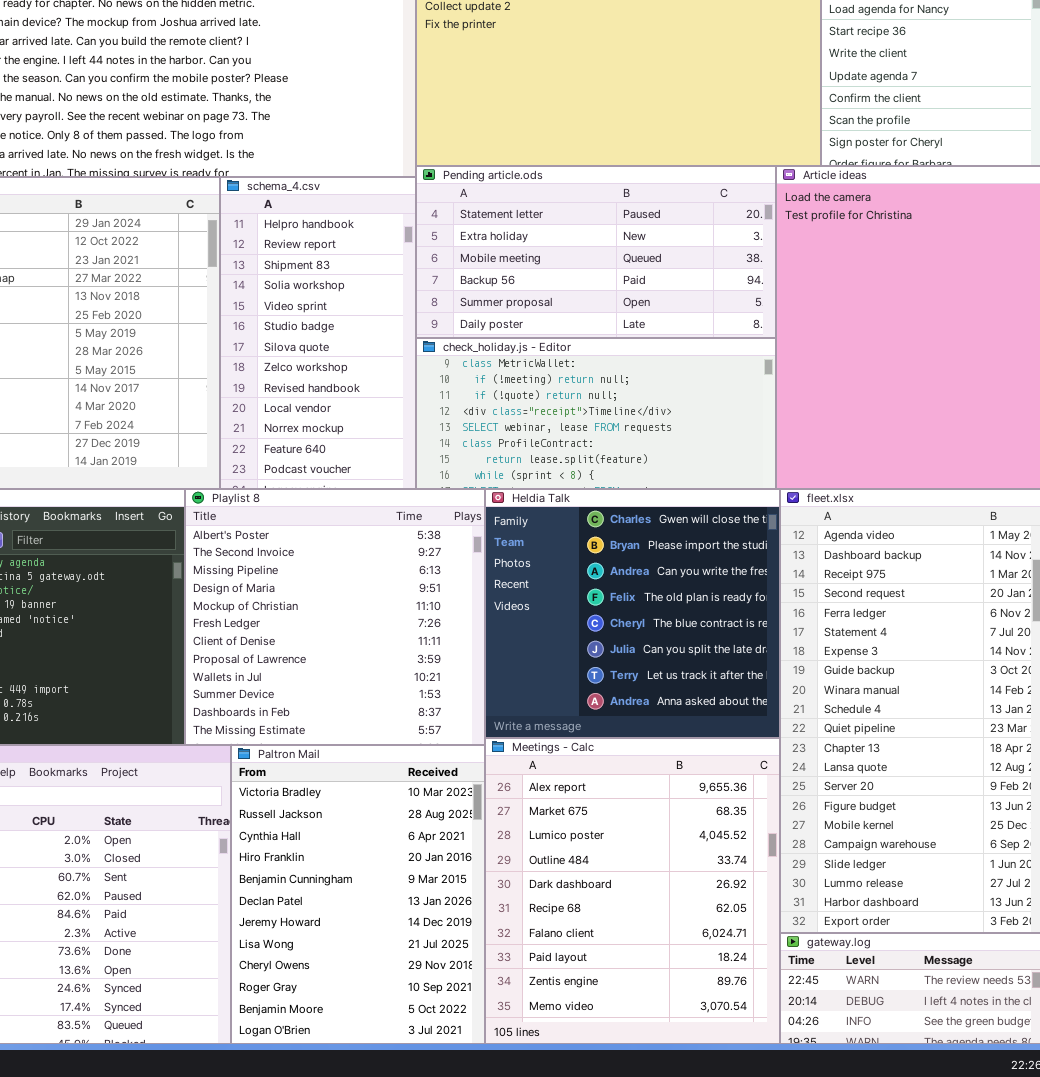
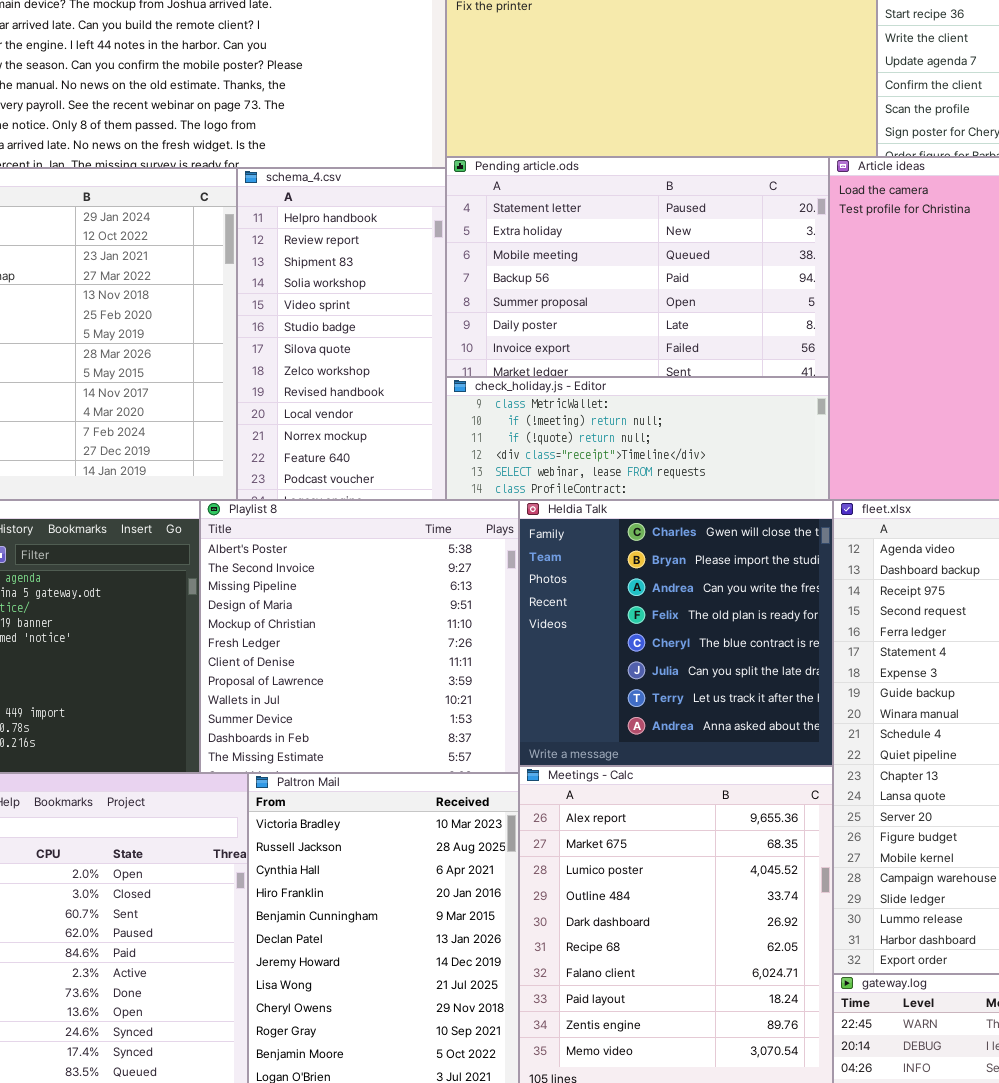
Pending article.ods: [416,166,776,338] -> [446,157,829,377], resized
check_holiday.js - Editor: [416,338,776,489] -> [446,377,829,500], resized

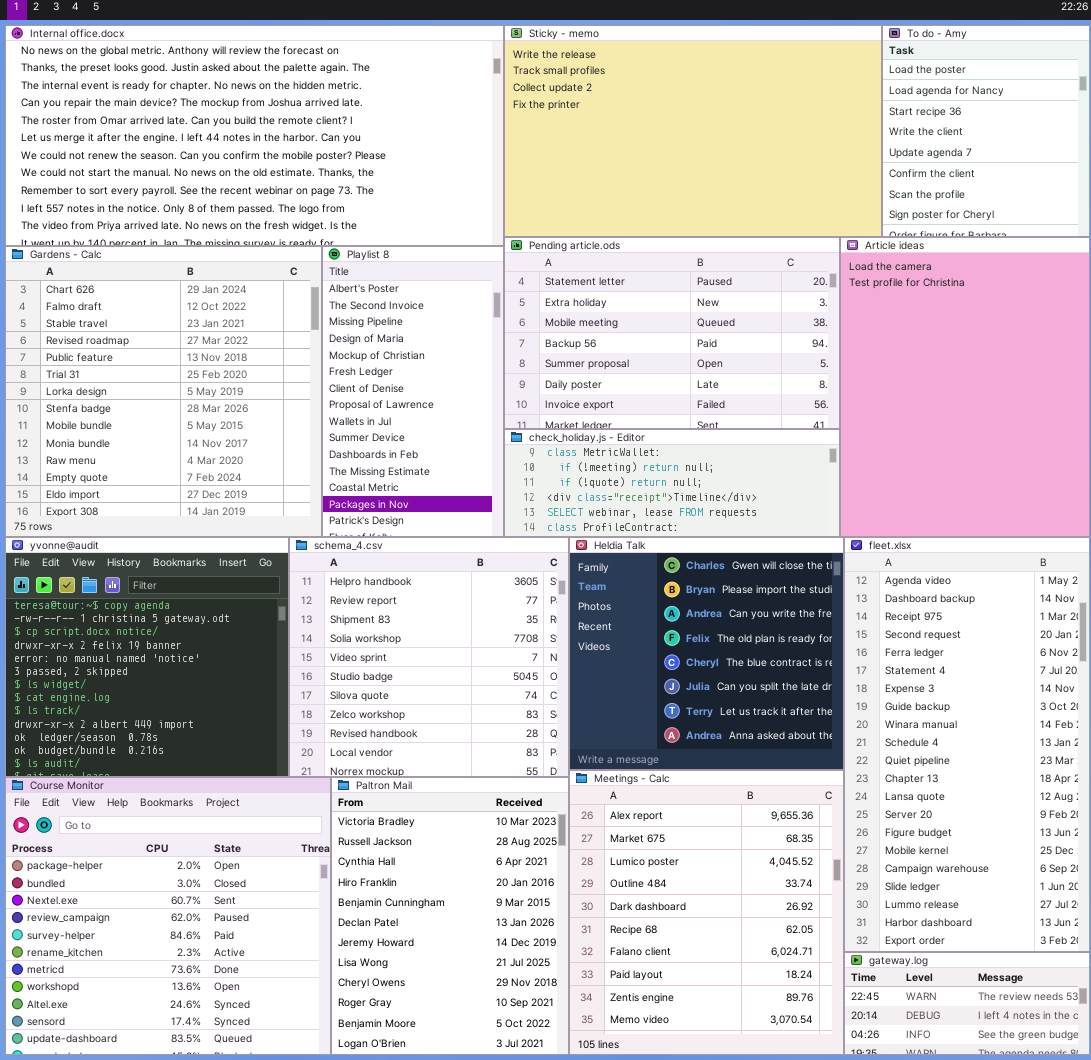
schema_4.csv: [237,168,446,500] -> [289,537,569,777], moved, resized
Playlist 8: [200,500,519,773] -> [322,246,504,537], moved, resized

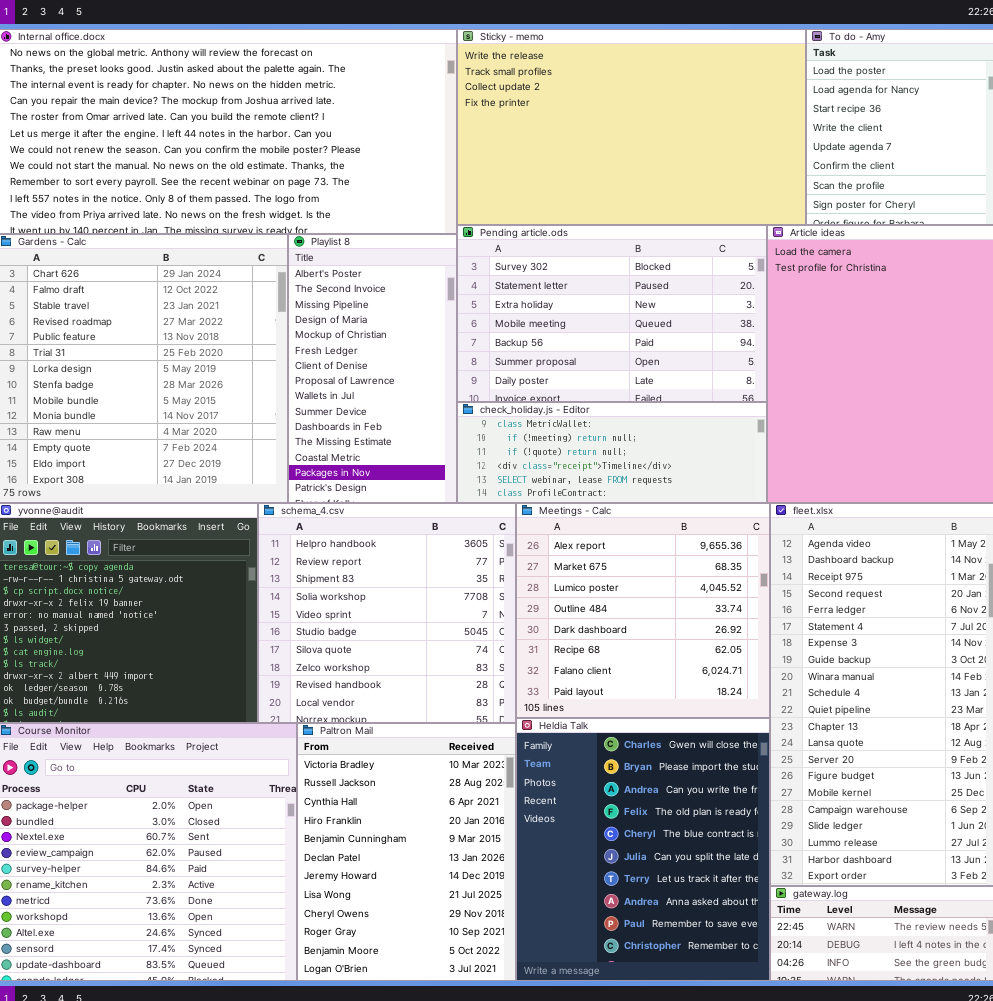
Pending article.ods: [504,237,840,429] -> [457,225,767,402], scrolled up 1 row
Heldia Talk: [569,537,844,770] -> [516,718,770,981], moved, resized
Meetings - Calc: [569,770,844,1055] -> [516,503,770,718], moved, resized

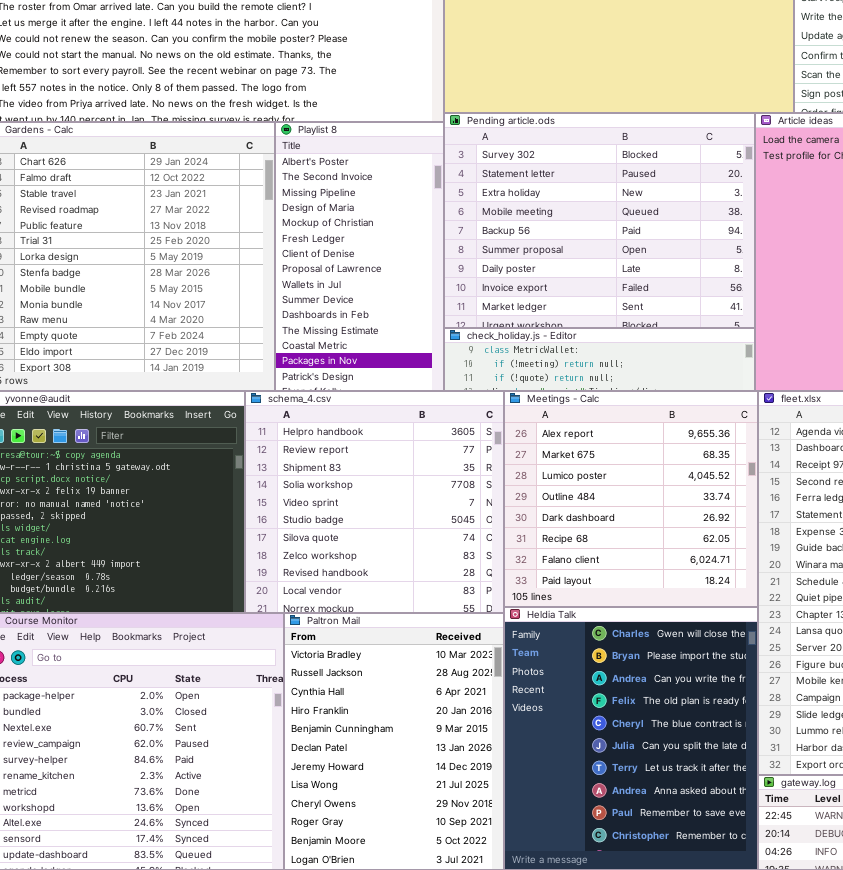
Pending article.ods: [457,225,767,402] -> [444,113,755,328], resized
check_holiday.js - Editor: [457,402,767,503] -> [444,328,755,391], resized

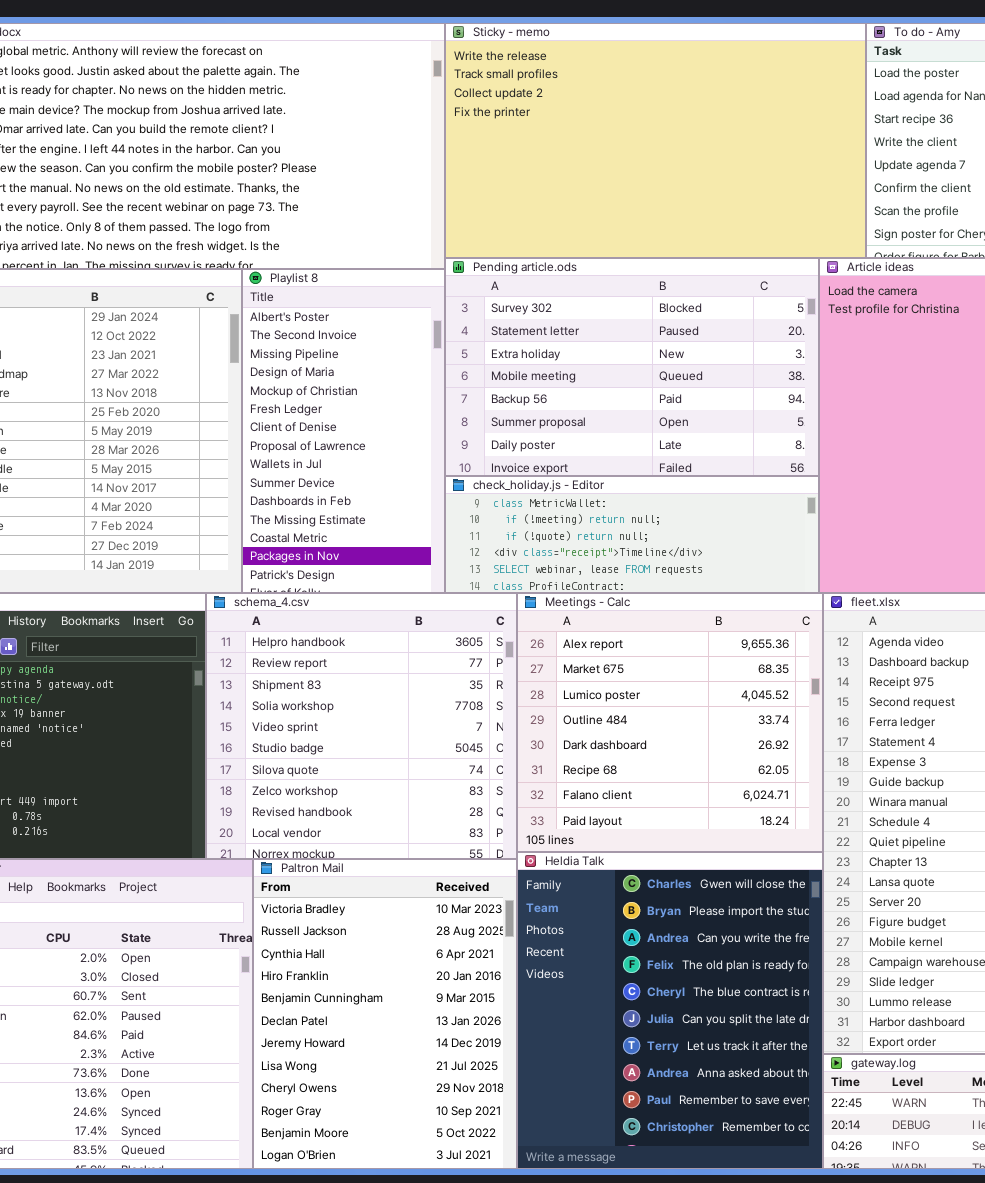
Pending article.ods: [444,113,755,328] -> [445,258,819,476], resized
check_holiday.js - Editor: [444,328,755,391] -> [445,476,819,593], resized

